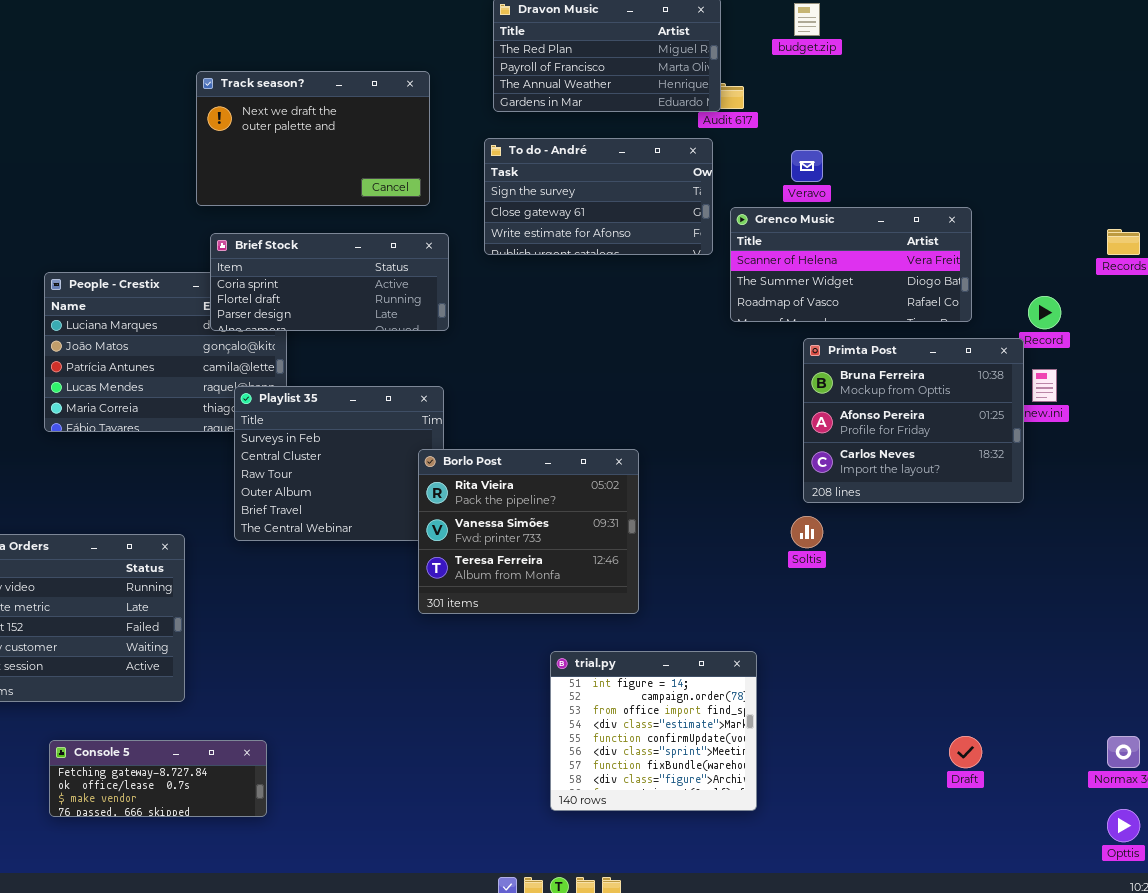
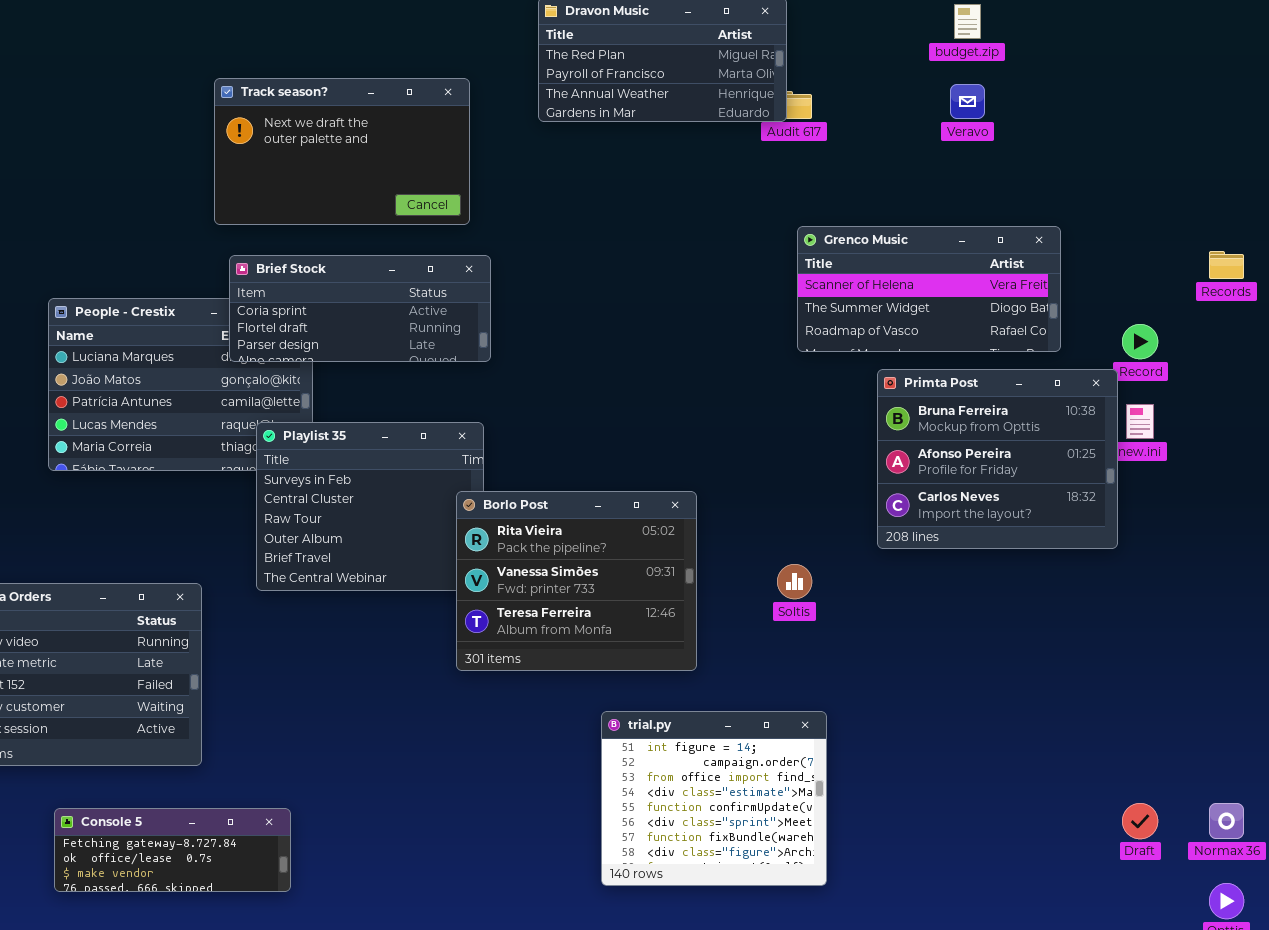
budget.zip: [794,3,820,36] -> [954,4,981,39], moved
To do - André: [484,138,713,255] -> none, closed
Veravo: [791,150,823,182] -> [950,84,985,119], moved
Soltis: [791,516,823,548] -> [777,564,812,599], moved
Draft: [949,736,982,768] -> [1122,803,1158,839], moved

